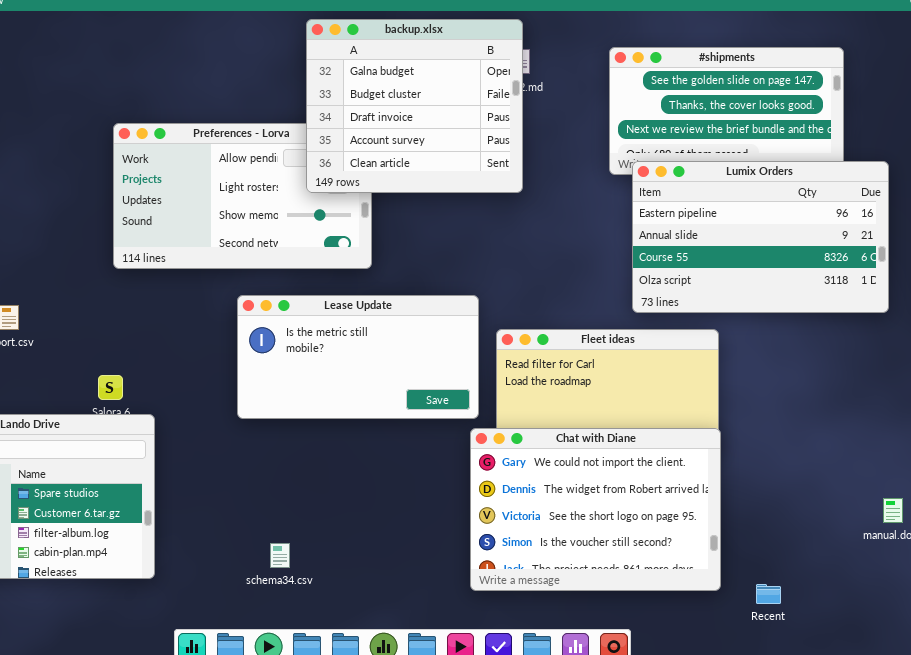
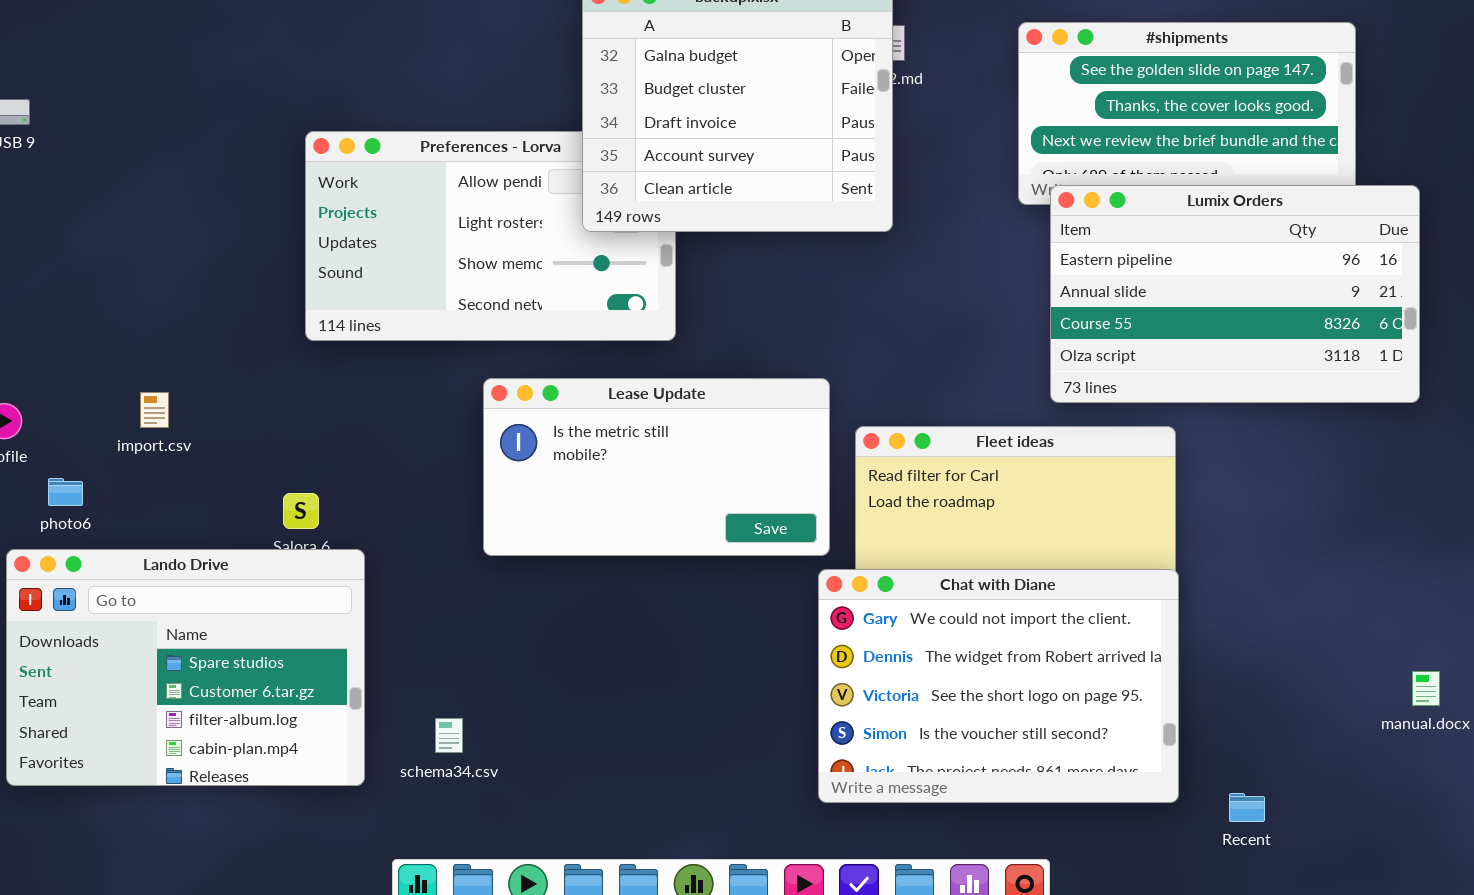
schema34.csv: [270,543,290,568] -> [435,718,463,753], moved

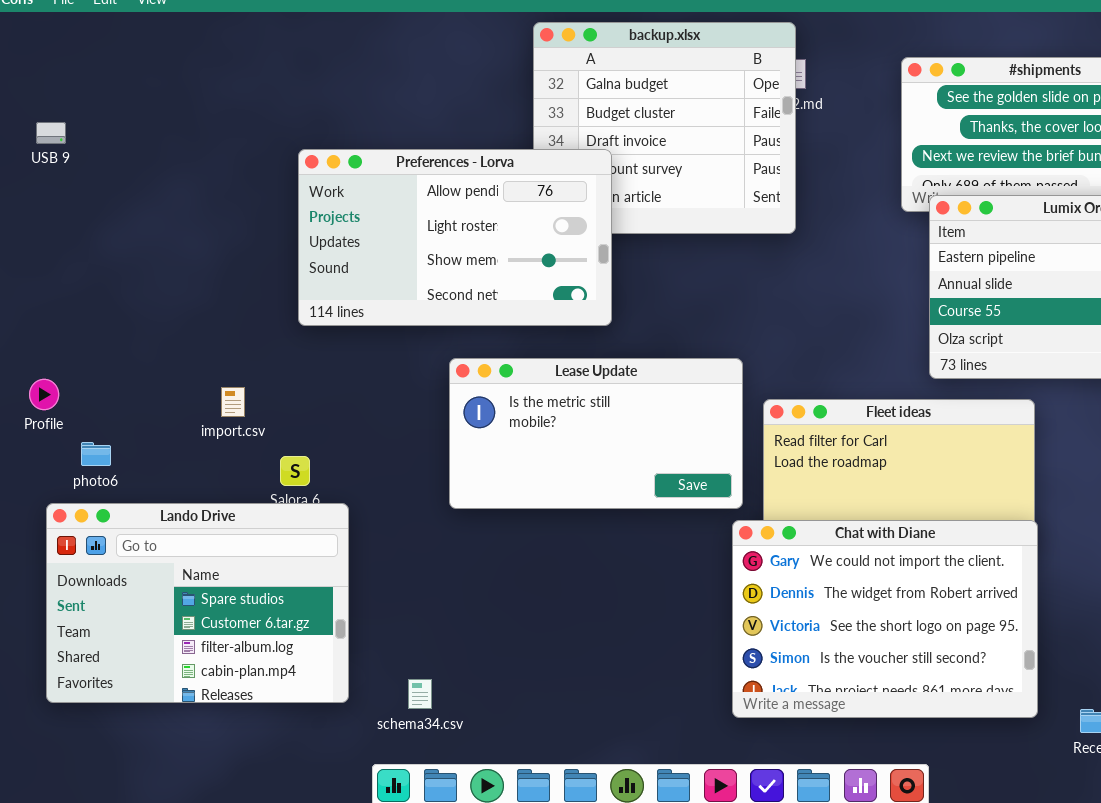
Preferences - Lorva: [305,131,676,341] -> [298,149,612,326], raised
import.csv: [140,392,169,428] -> [221,387,245,417], moved
schema34.csv: [435,718,463,753] -> [408,679,432,709], moved

